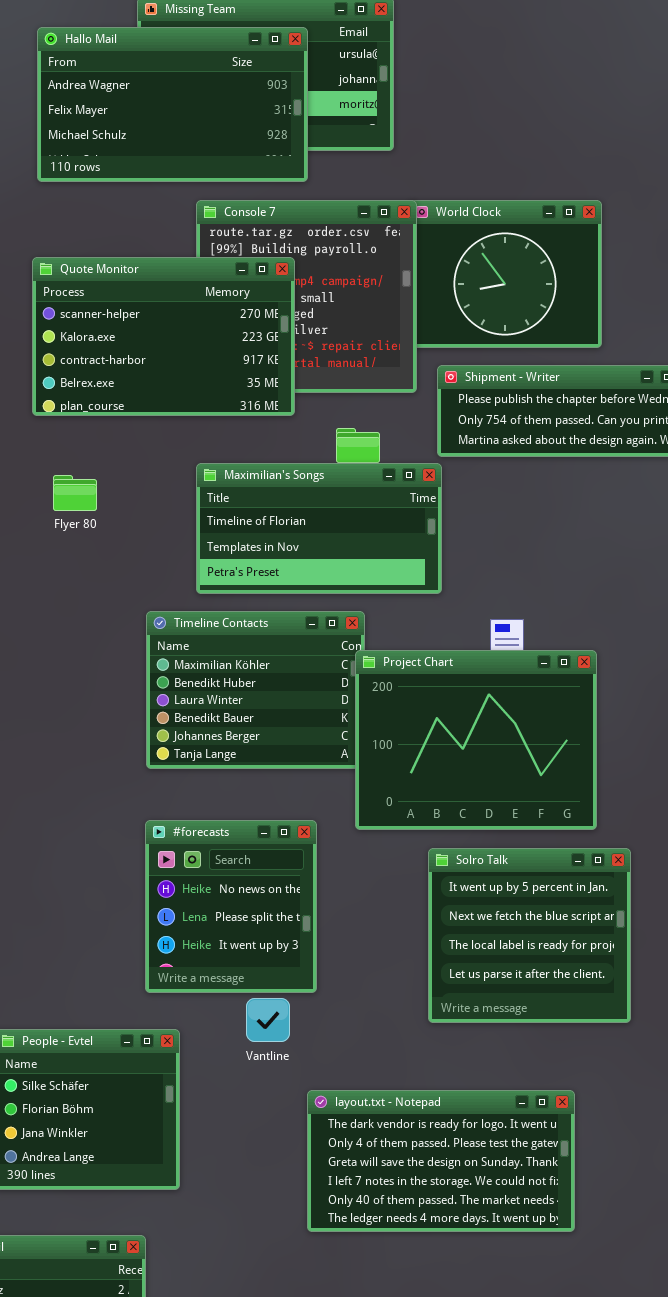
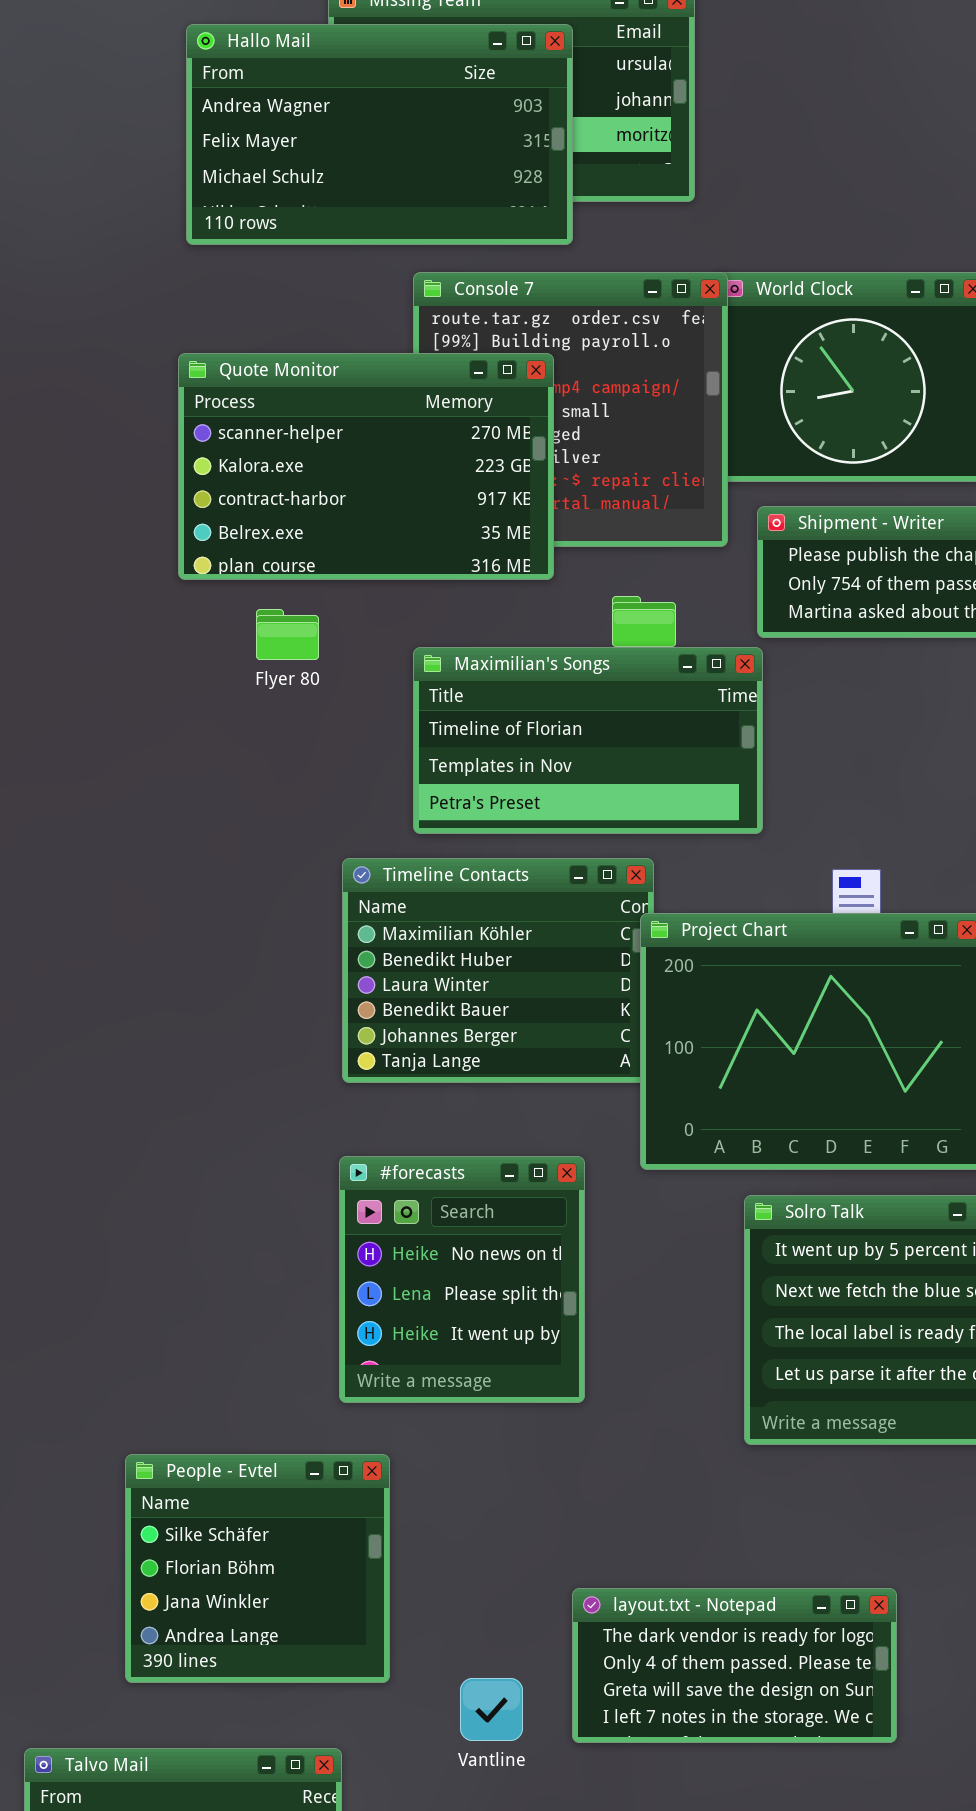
Flyer 80: [53,475,97,511] -> [256,609,319,660], moved
Vantline: [246,998,290,1042] -> [460,1678,523,1741], moved
layout.txt - Notepad: [307,1090,575,1232] -> [572,1588,897,1743], resized

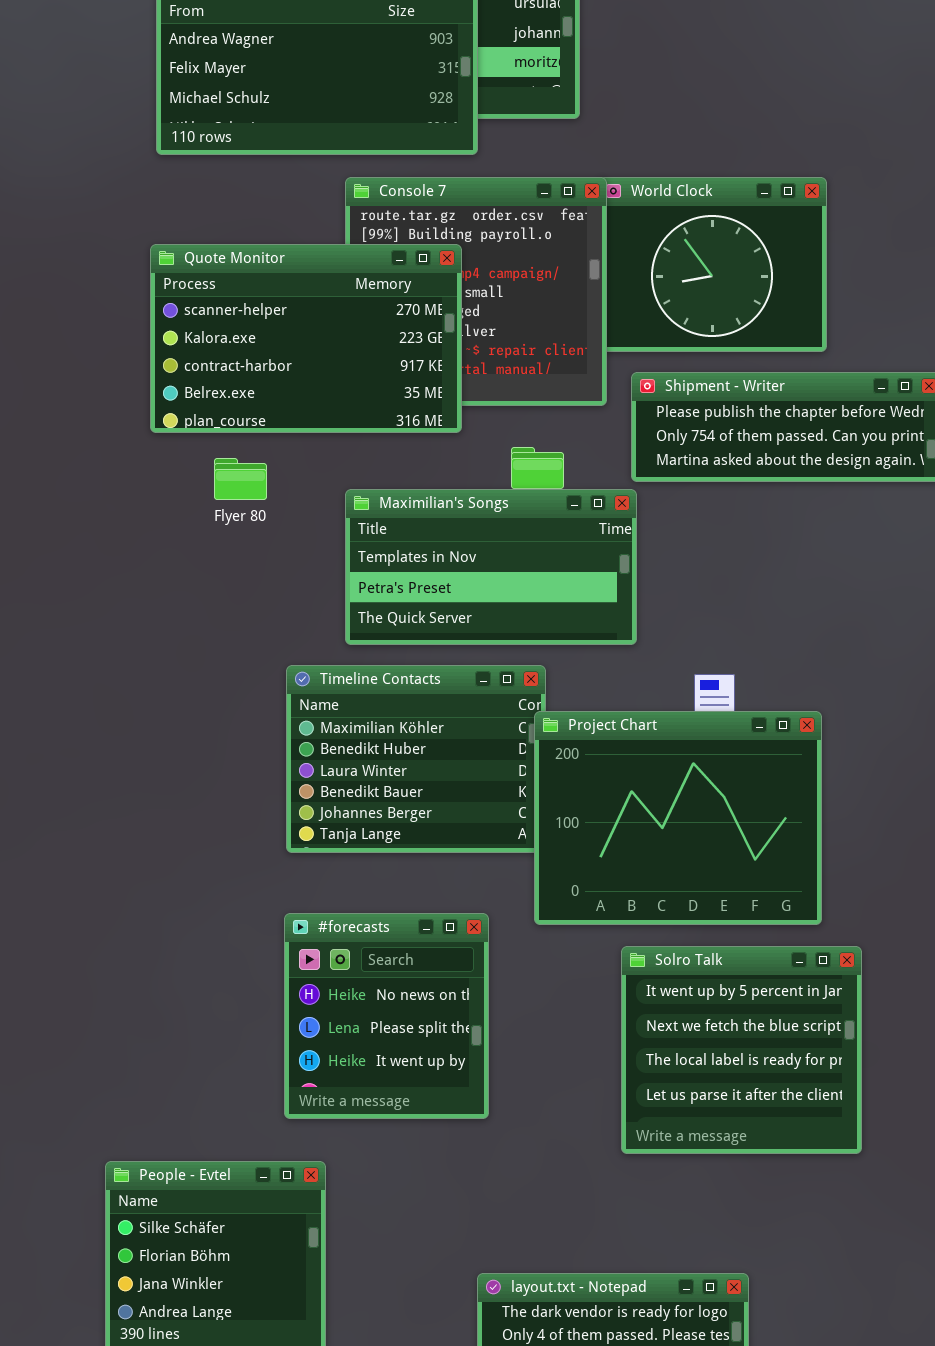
Maximilian's Songs: [413,647,763,834] -> [345,489,637,645], scrolled down 1 row

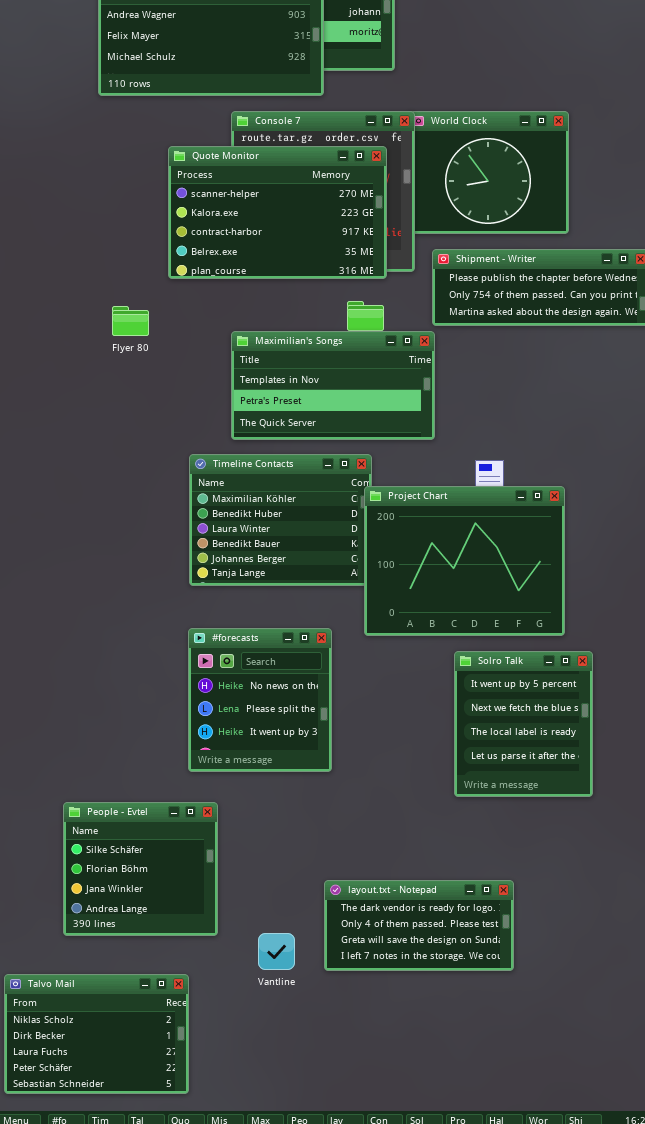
Quote Monitor: [150,244,462,433] -> [168,146,387,279], moved
Flyer 80: [214,458,267,500] -> [112,306,149,336], moved
Solro Talk: [621,946,862,1154] -> [454,651,593,797], resized

